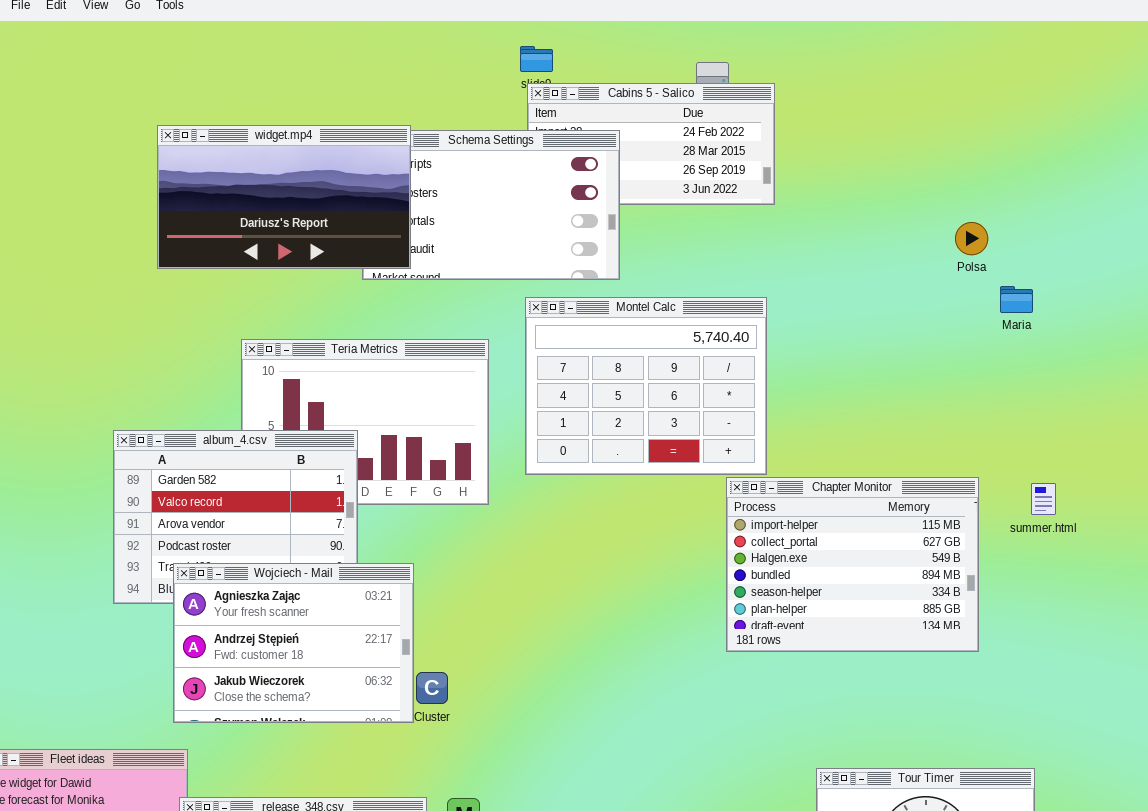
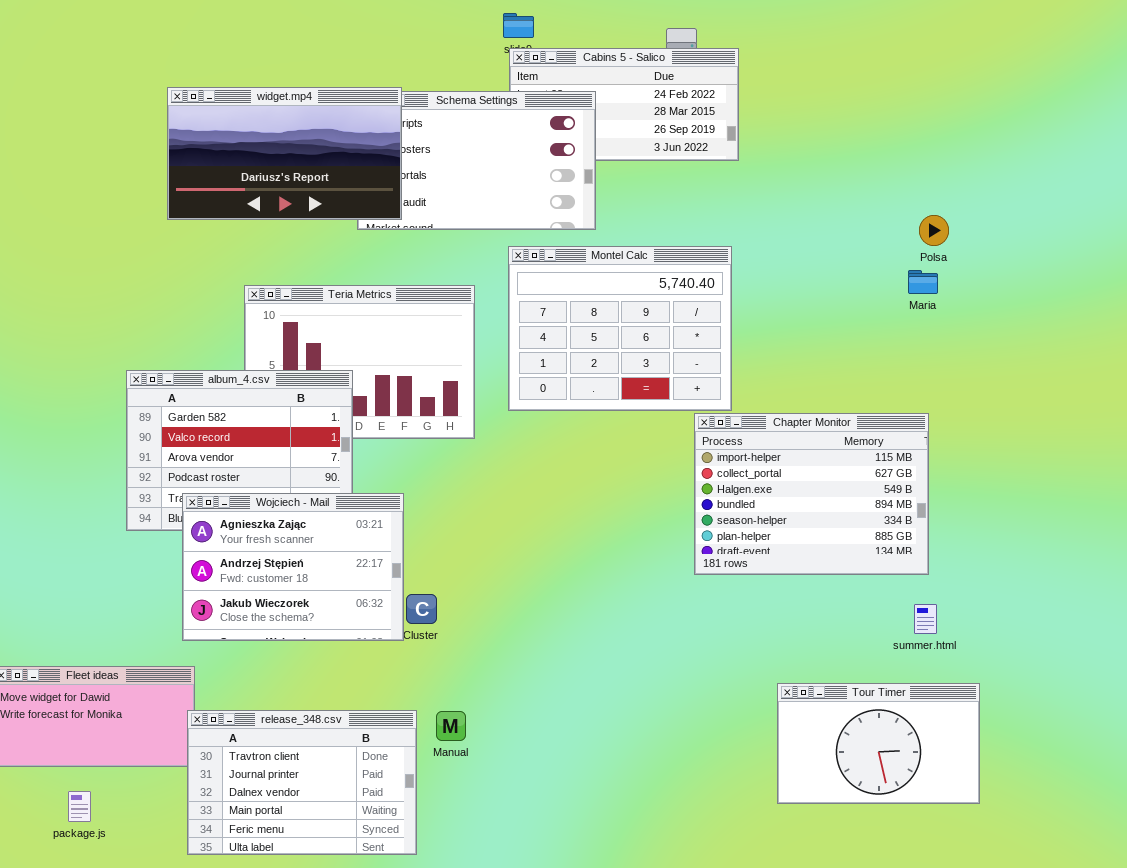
Polsa: [955,222,988,255] -> [919,215,949,246], moved
Maria: [1000,286,1033,313] -> [908,270,938,294], moved
summer.html: [1031,483,1056,515] -> [914,604,937,634], moved

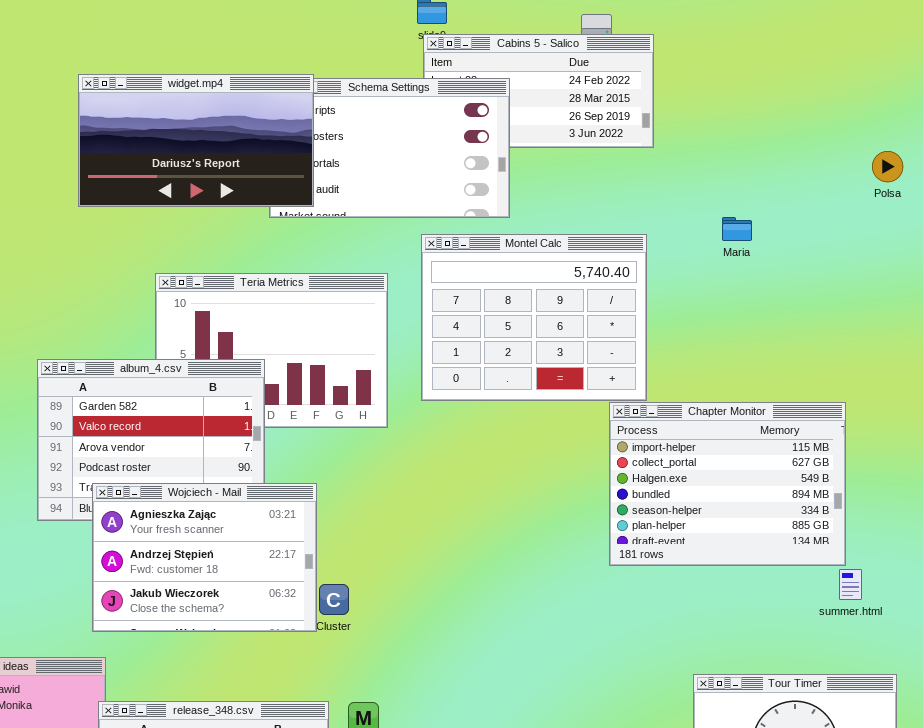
Polsa: [919,215,949,246] -> [872,151,903,182], moved
Maria: [908,270,938,294] -> [722,217,752,241], moved
summer.html: [914,604,937,634] -> [839,569,862,600], moved

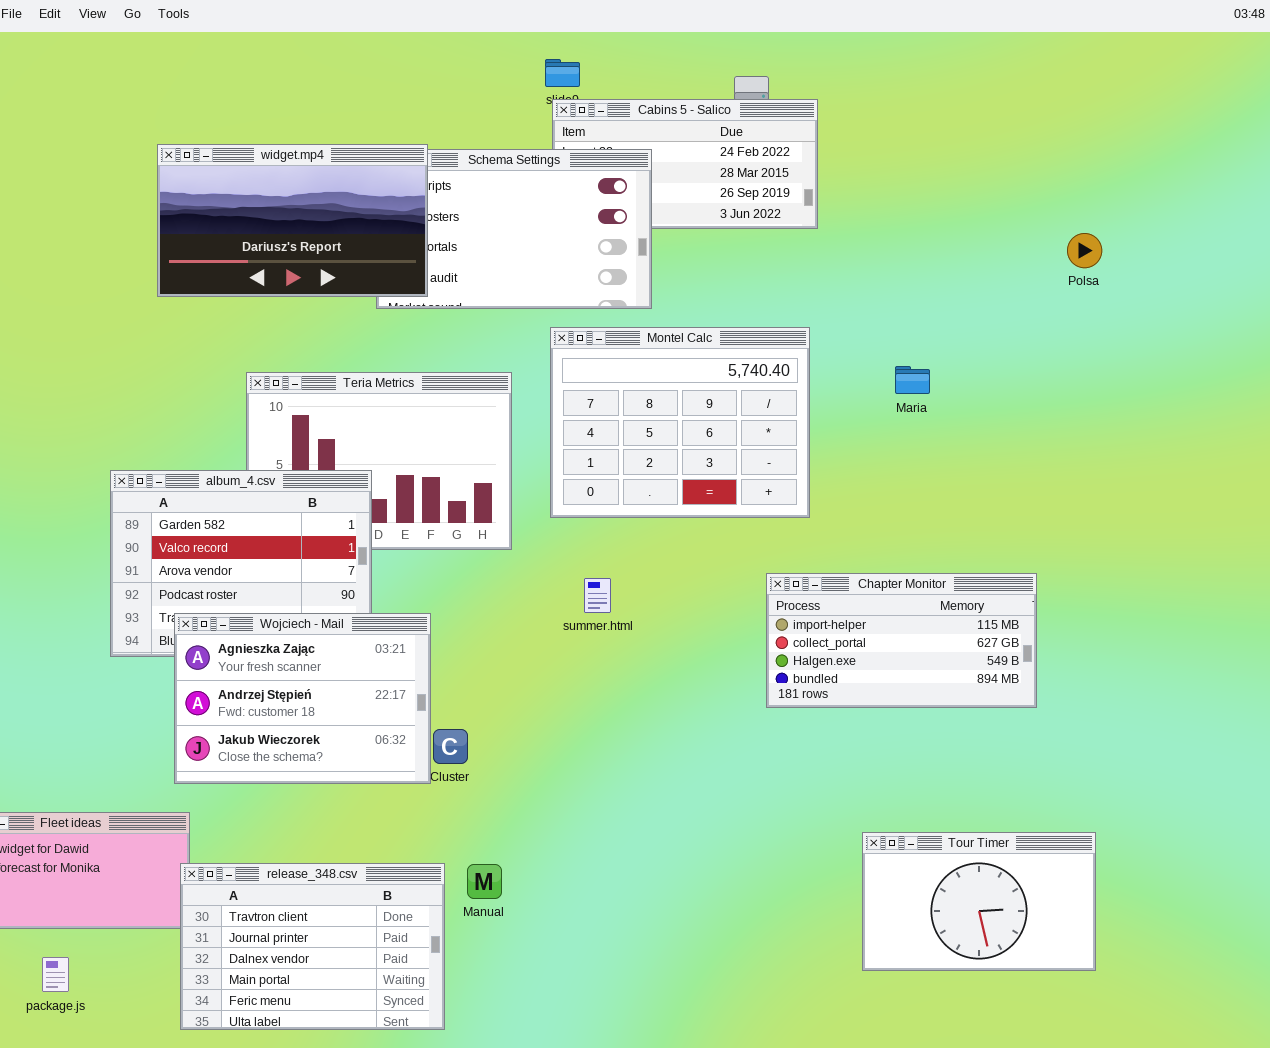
Maria: [722,217,752,241] -> [895,366,930,394], moved
Chapter Monitor: [609,402,846,566] -> [766,573,1037,708], resized
summer.html: [839,569,862,600] -> [584,578,611,613], moved

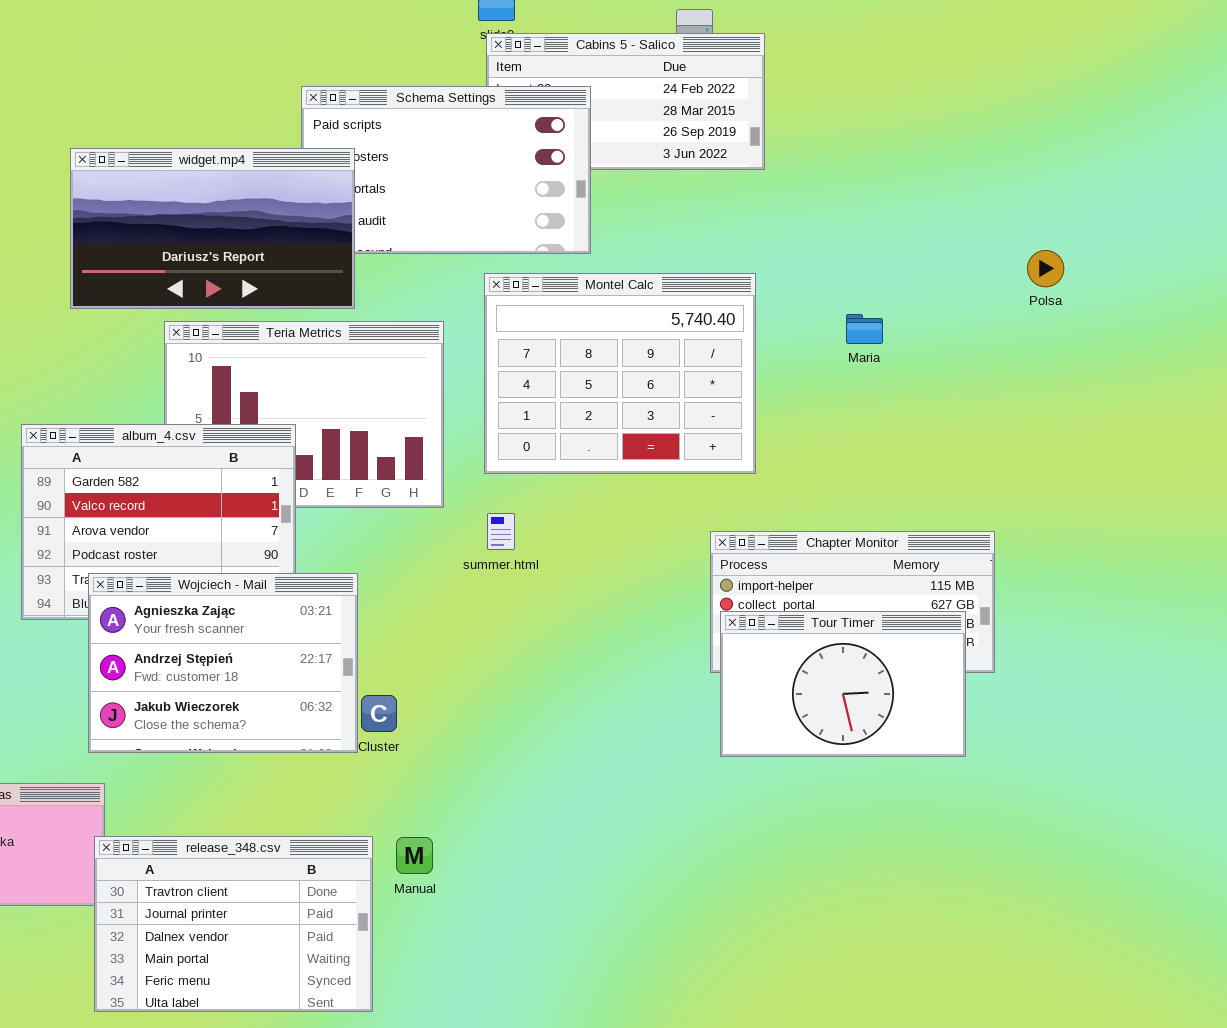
widget.mp4: [157,144,428,297] -> [70,148,355,309], moved
Polsa: [1067,233,1102,268] -> [1027,250,1064,287], moved
summer.html: [584,578,611,613] -> [487,513,515,550], moved
Tour Timer: [862,832,1096,971] -> [720,611,966,757], moved

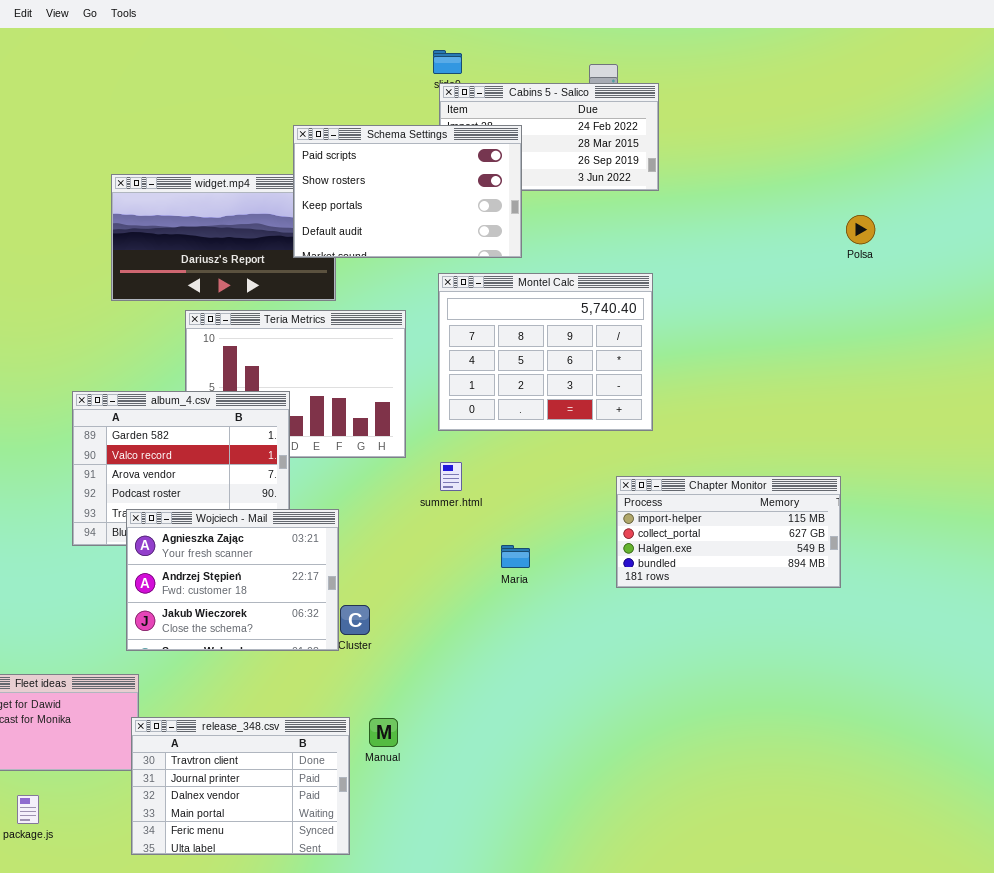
Schema Settings: [301,86,591,254] -> [293,125,522,258], raised
Polsa: [1027,250,1064,287] -> [846,215,875,244], moved
Maria: [846,314,883,344] -> [501,545,530,568], moved
Tour Timer: [720,611,966,757] -> none, closed

